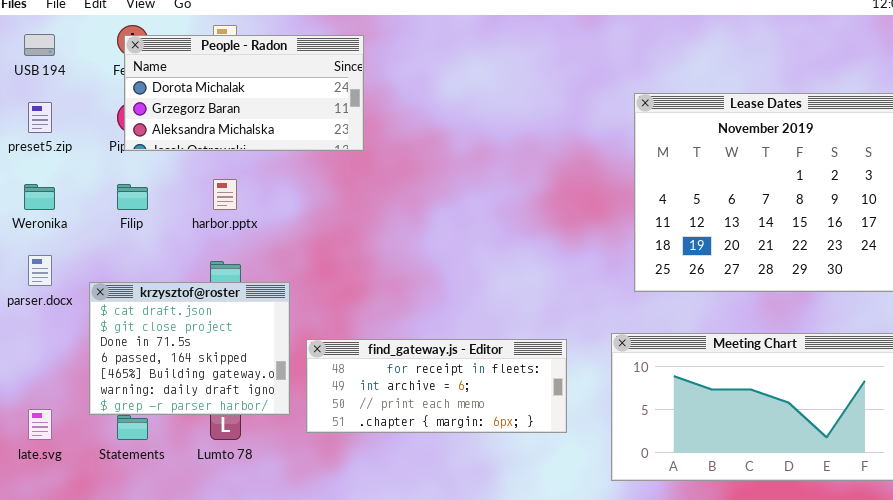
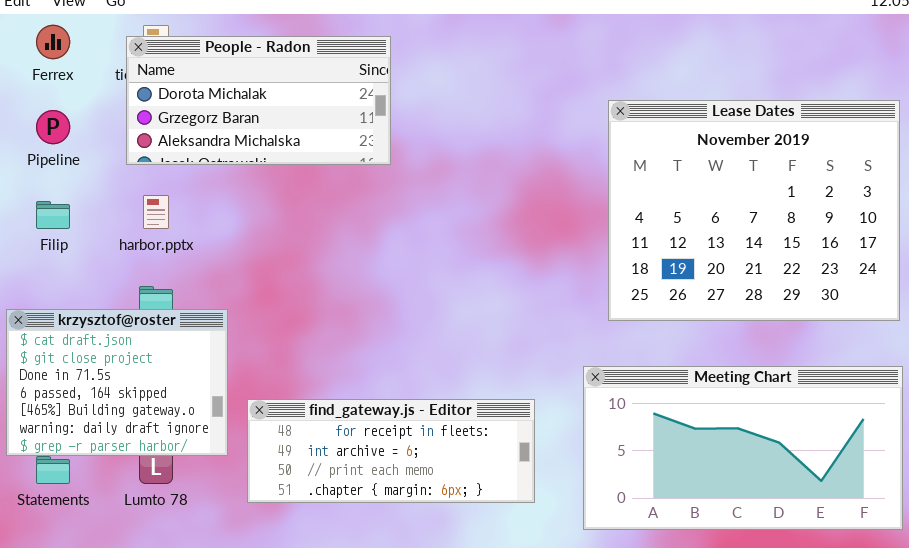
People - Radon: [124,35,364,151] -> [126,36,391,165], moved
find_gateway.js - Editor: [306,339,567,433] -> [247,399,535,503], moved

